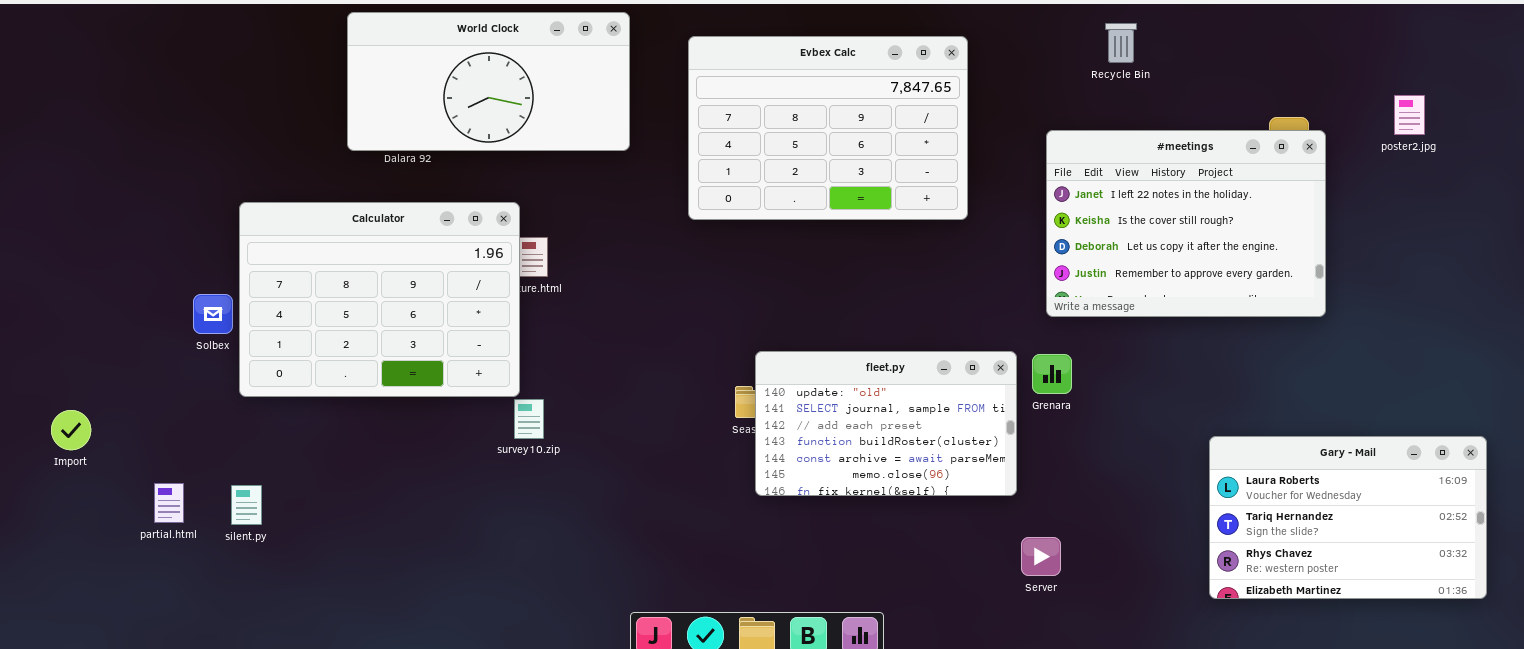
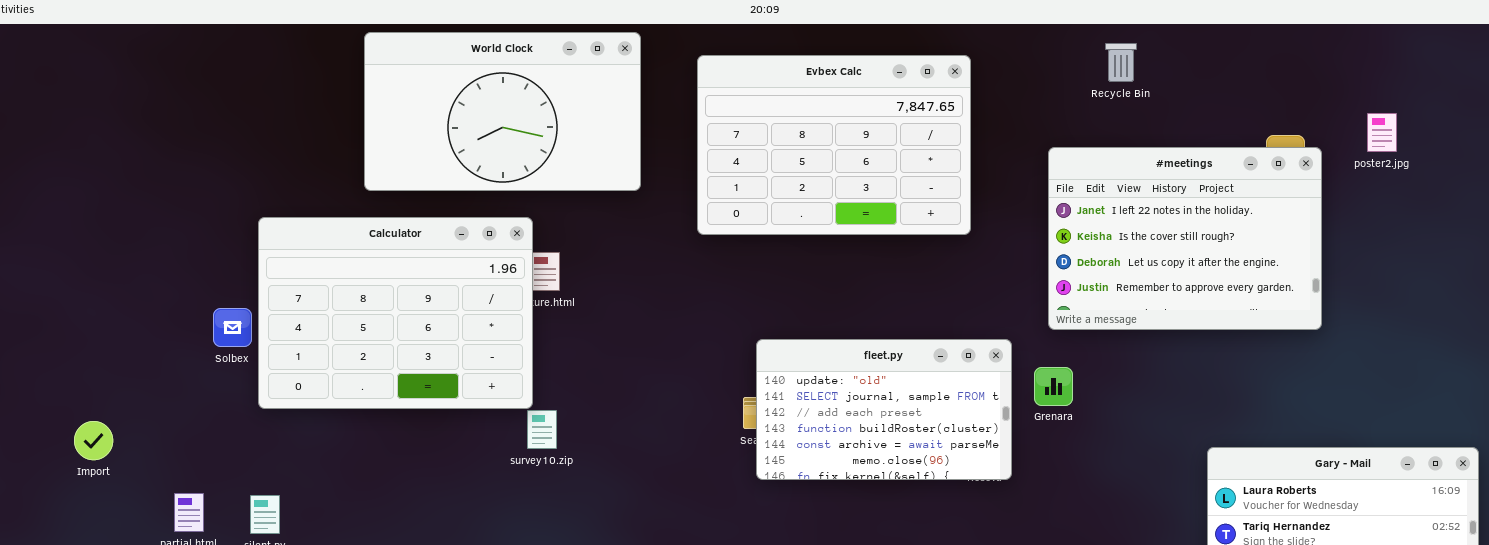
World Clock: [347,12,630,151] -> [364,32,641,191], resized
poster2.jpg: [1394,95,1425,135] -> [1367,113,1397,152], moved
fleet.py: [755,351,1017,496] -> [756,339,1012,480], moved

